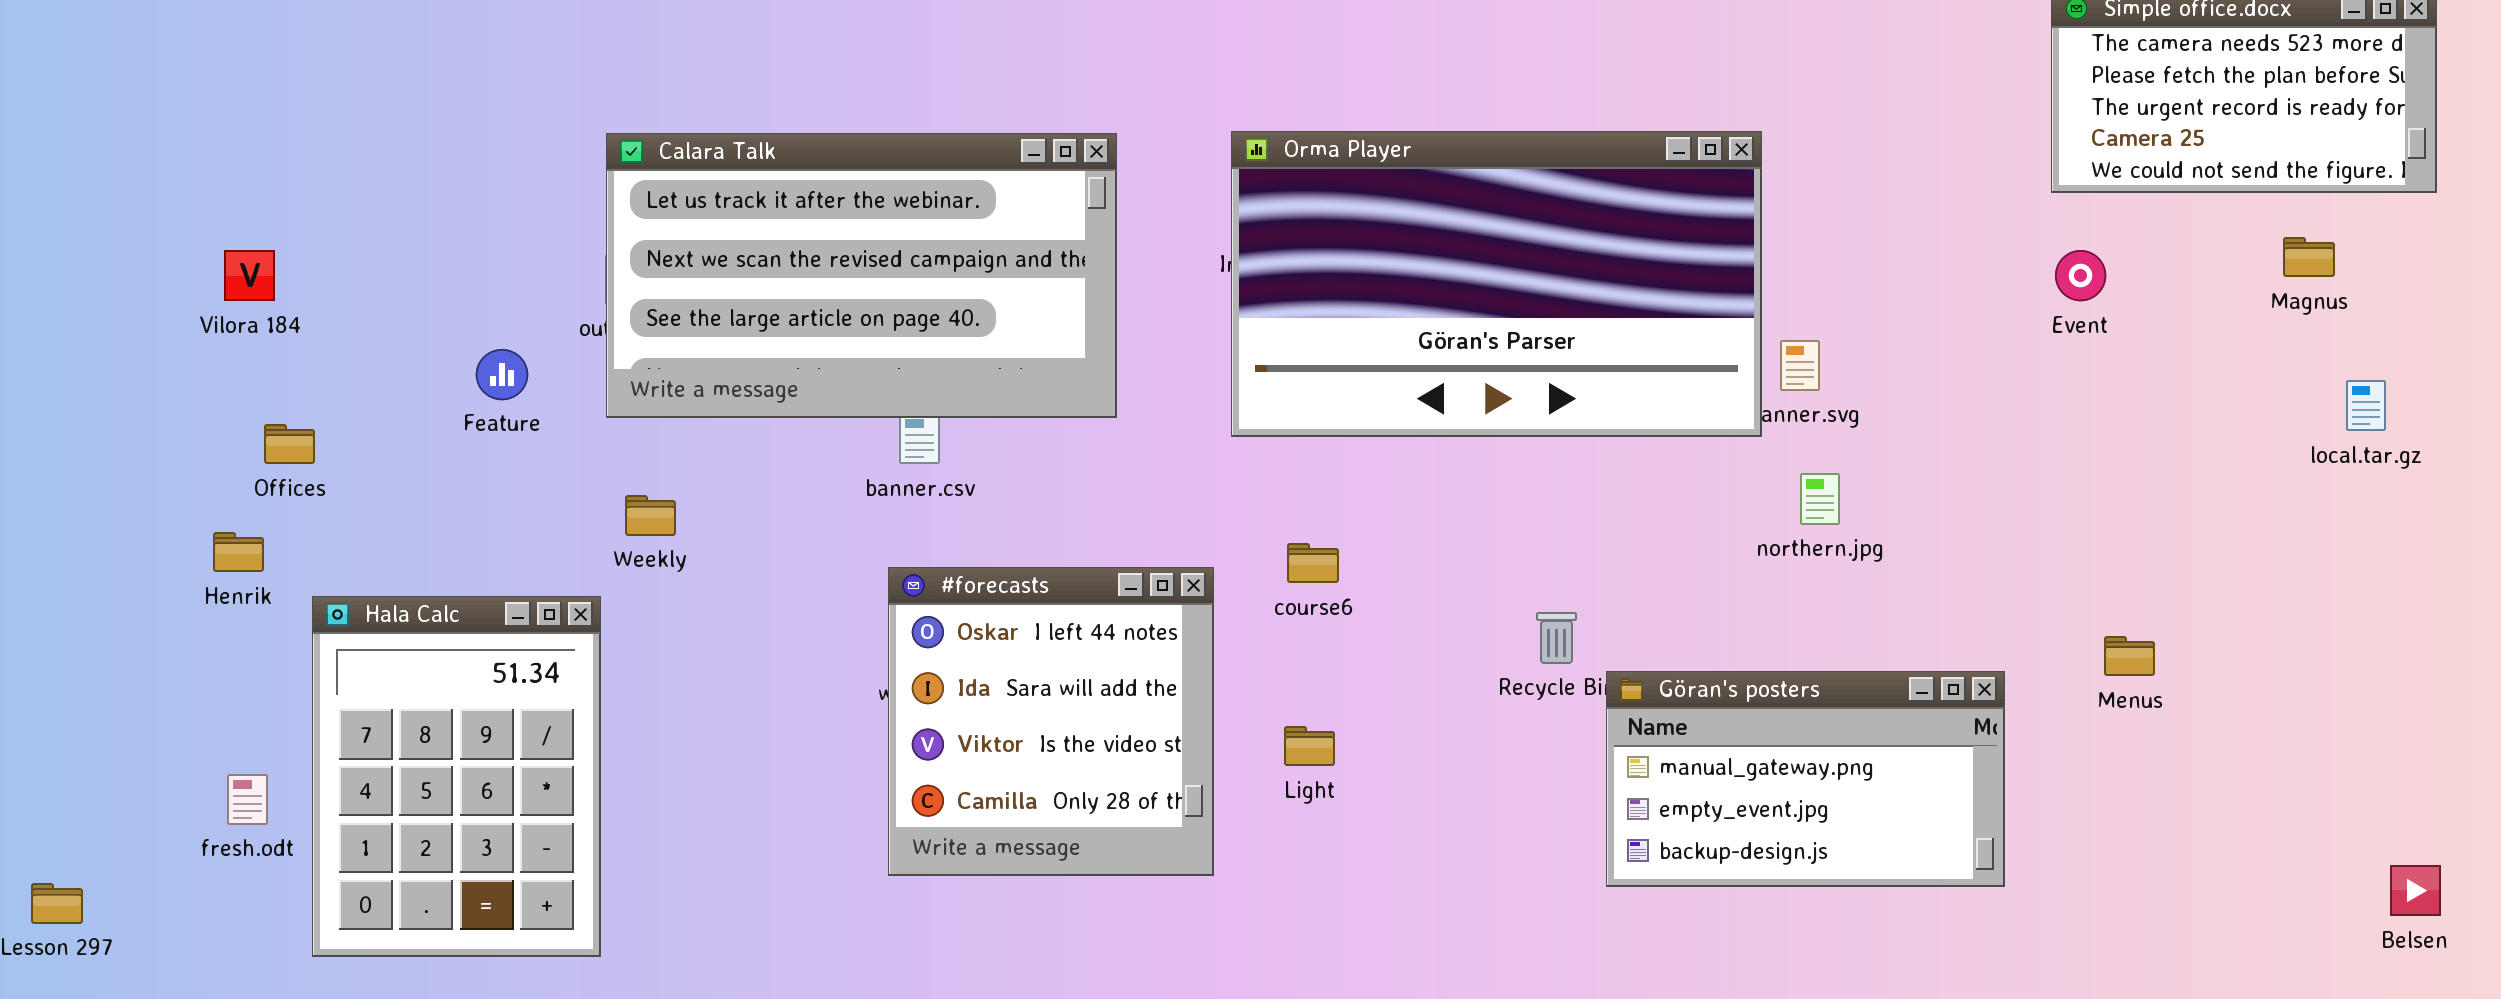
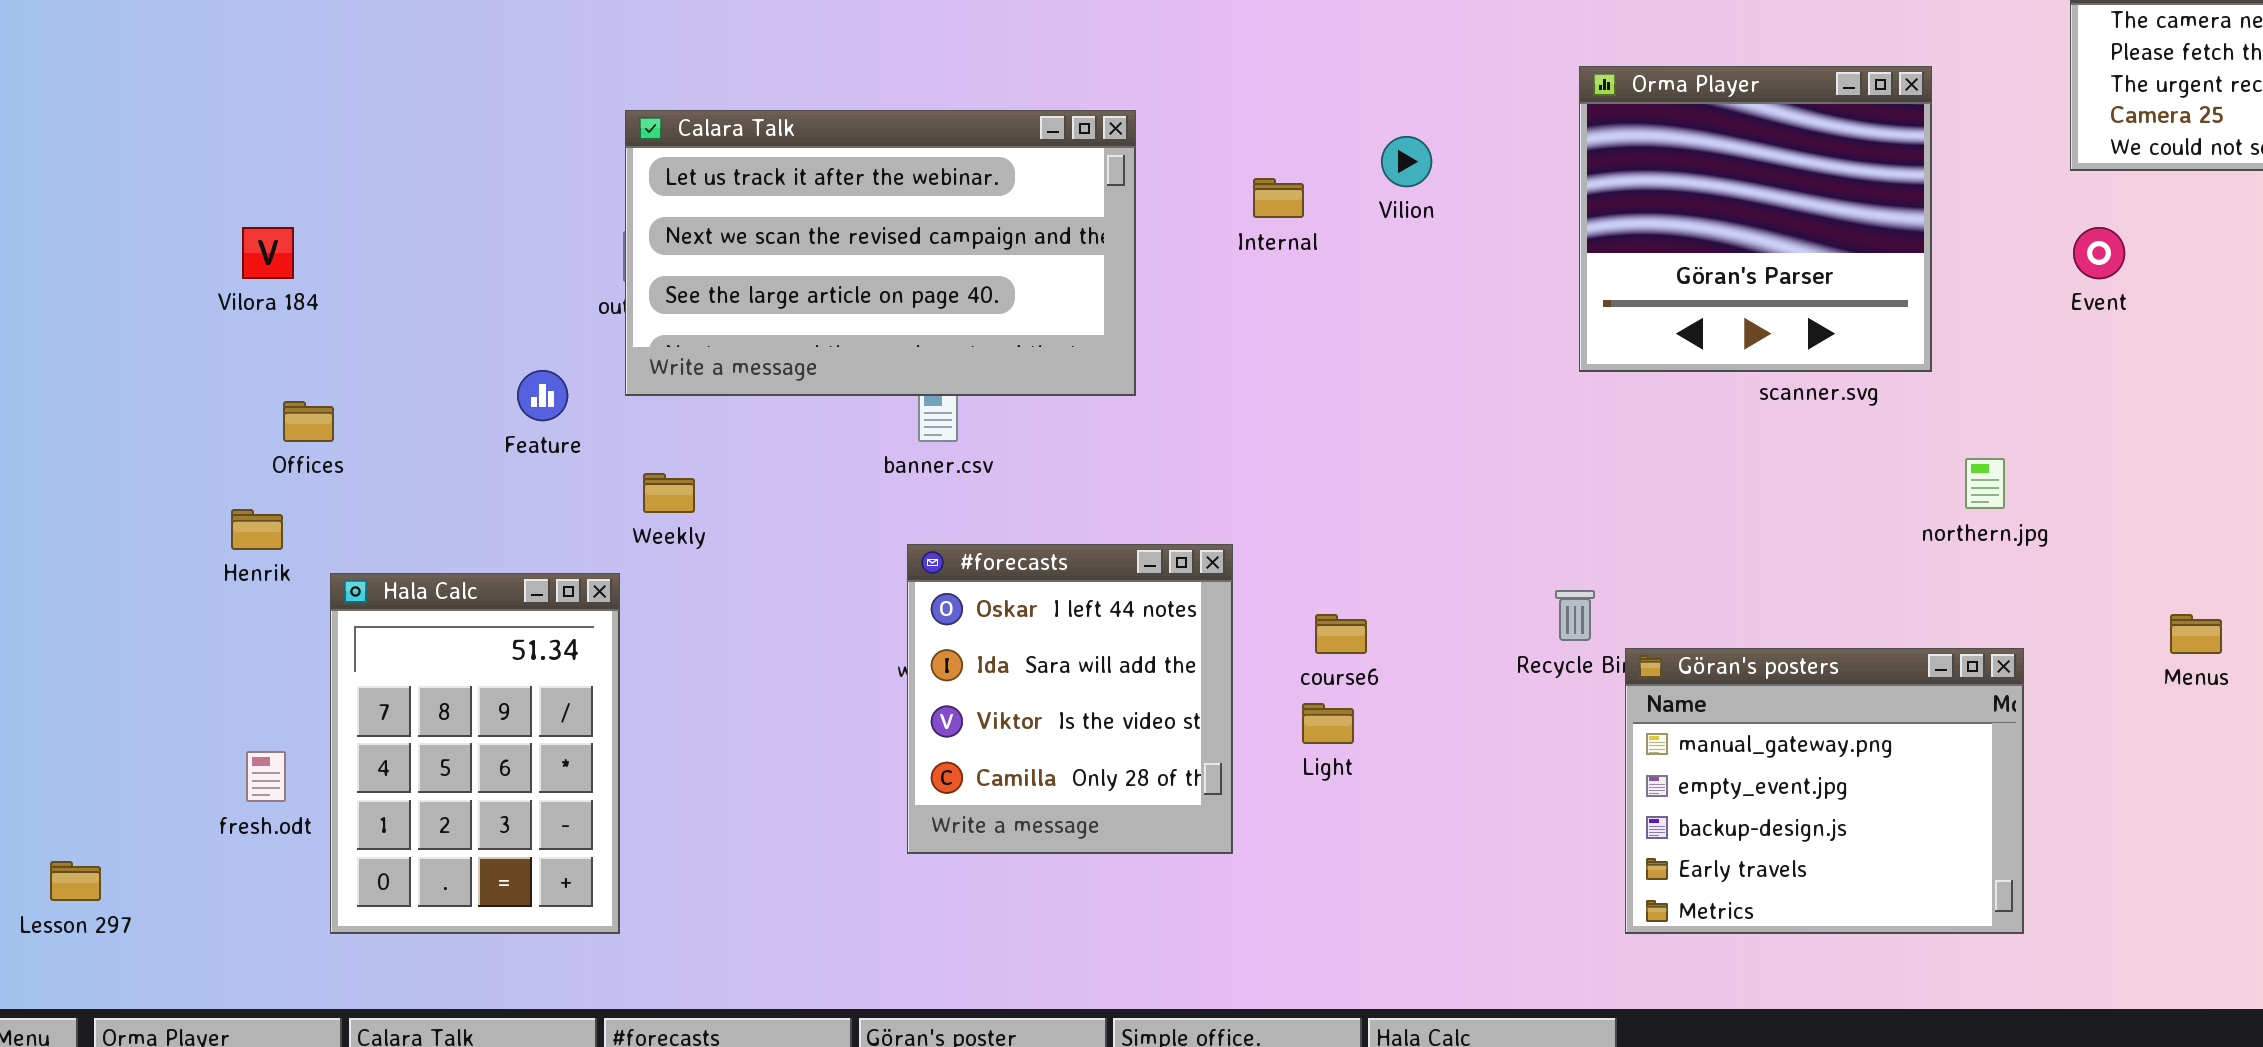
Orma Player: [1231,131,1762,437] -> [1579,66,1932,372], moved, resized
Feature: [476,349,528,400] -> [517,370,568,421], moved
northern.jpg: [1800,473,1840,525] -> [1965,458,2005,509], moved
course6: [1287,543,1339,583] -> [1315,614,1367,654], moved
Menus: [2104,636,2155,676] -> [2170,614,2222,654], moved
Göran's posters: [1606,671,2005,887] -> [1625,648,2024,934], resized

